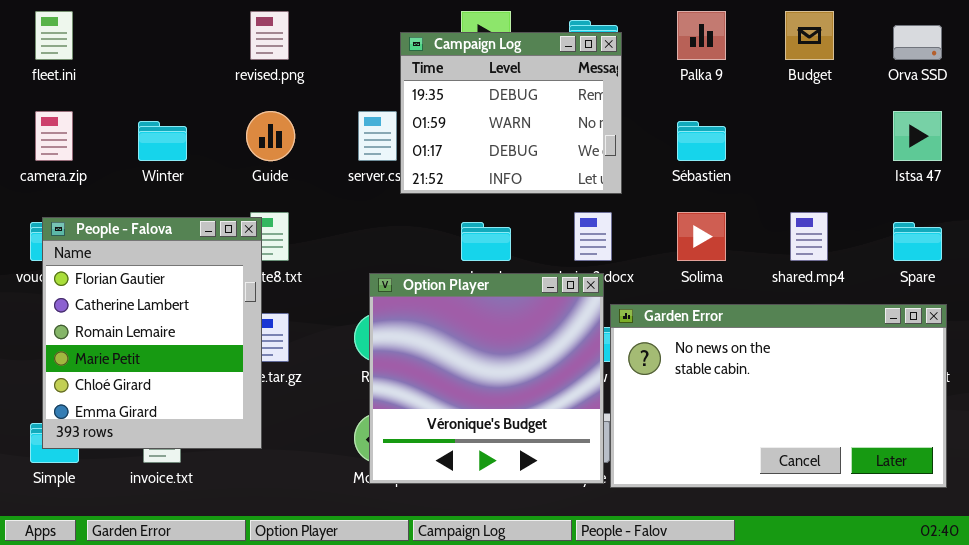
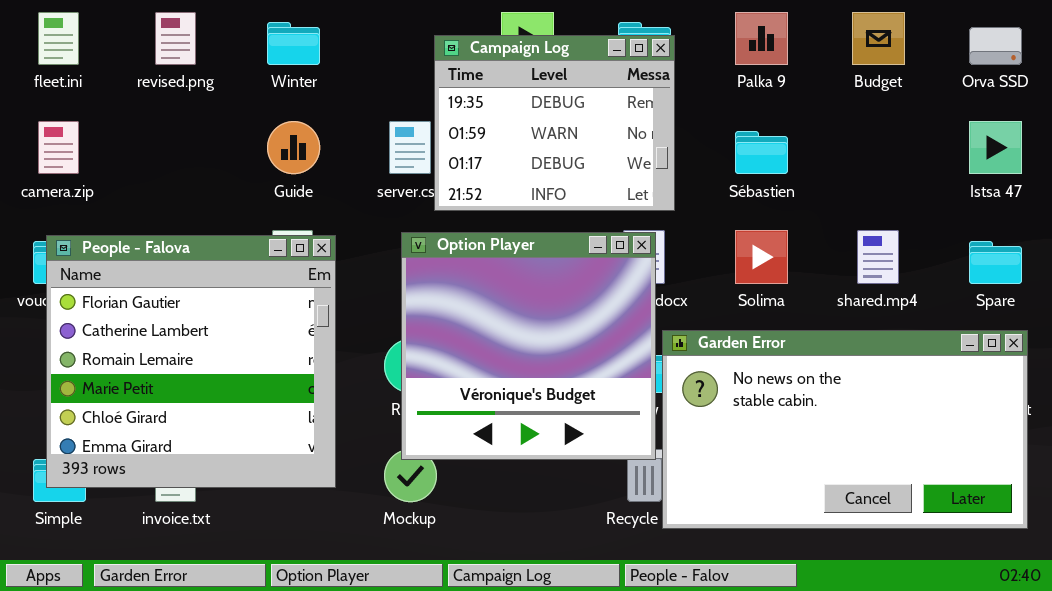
revised.png: [250,11,289,60] -> [155,12,196,65], moved
Winter: [138,121,187,161] -> [267,22,320,65], moved
People - Falova: [42,217,262,449] -> [46,235,336,488], resized
Option Player: [369,273,604,484] -> [401,232,656,460], moved

